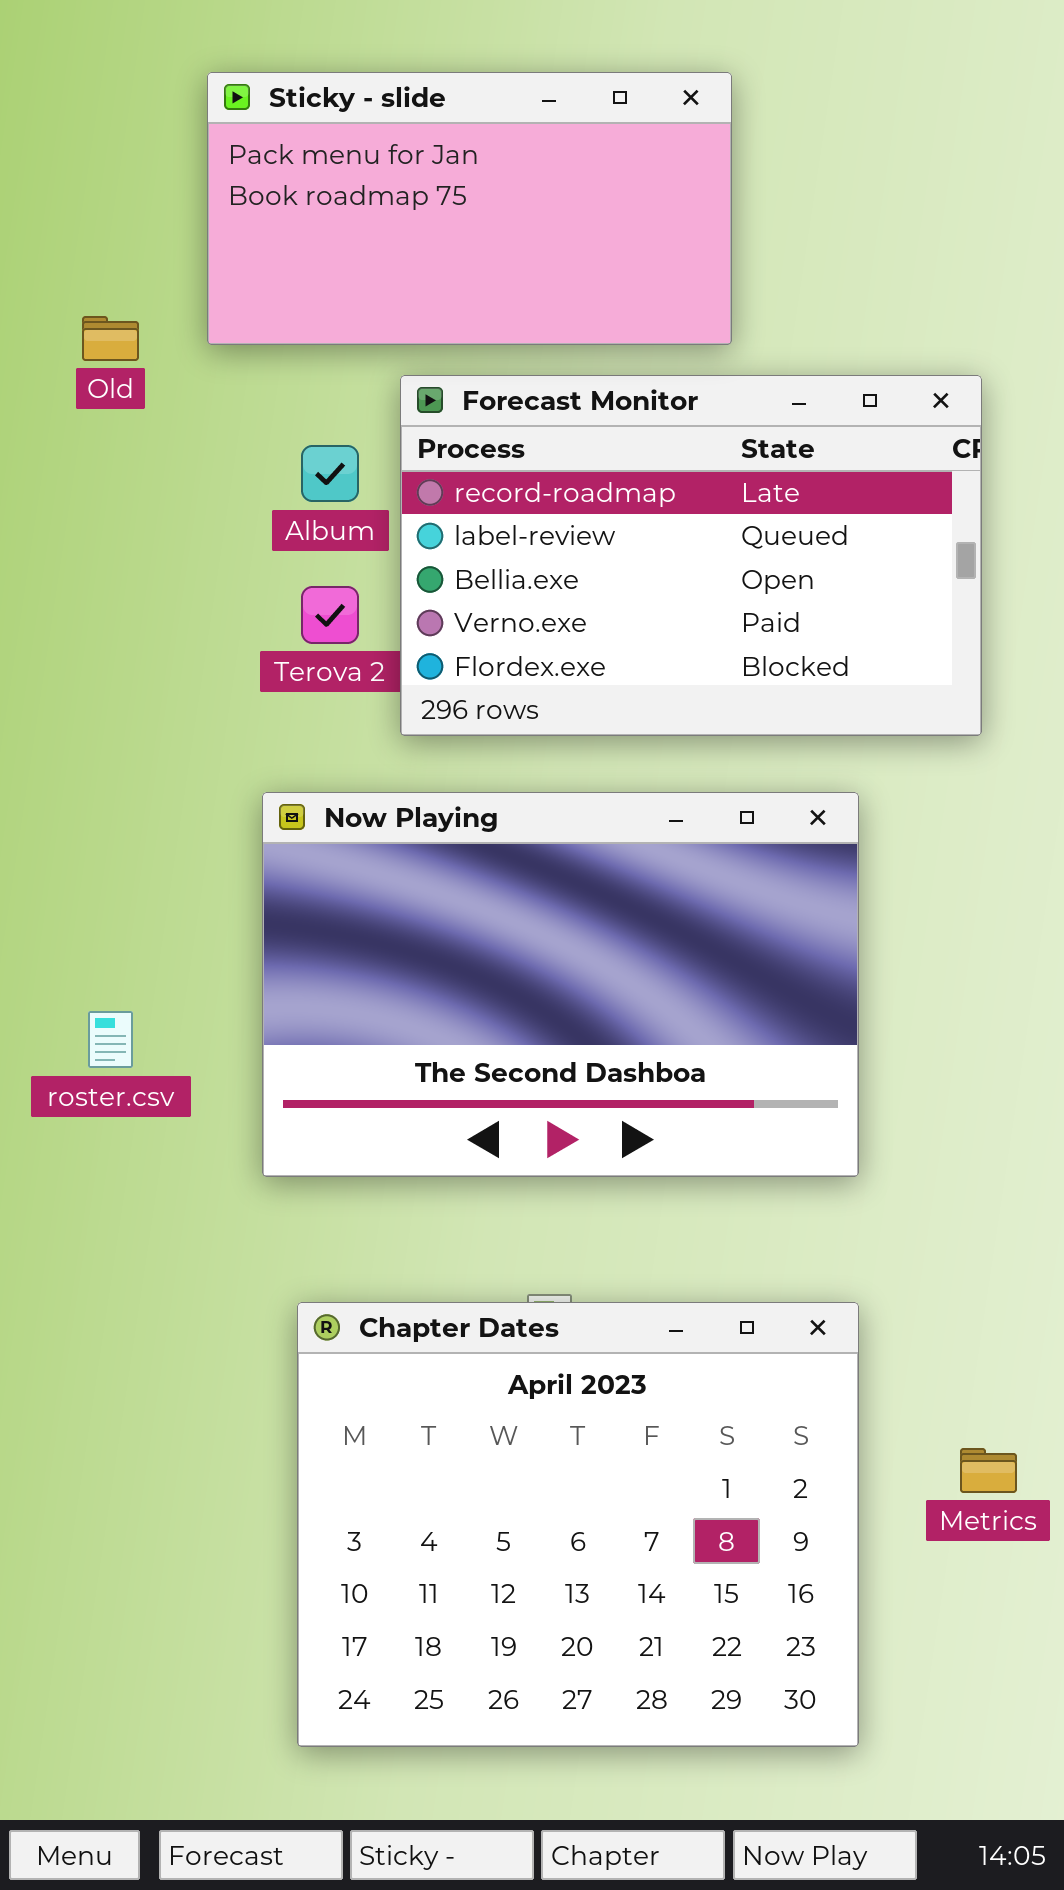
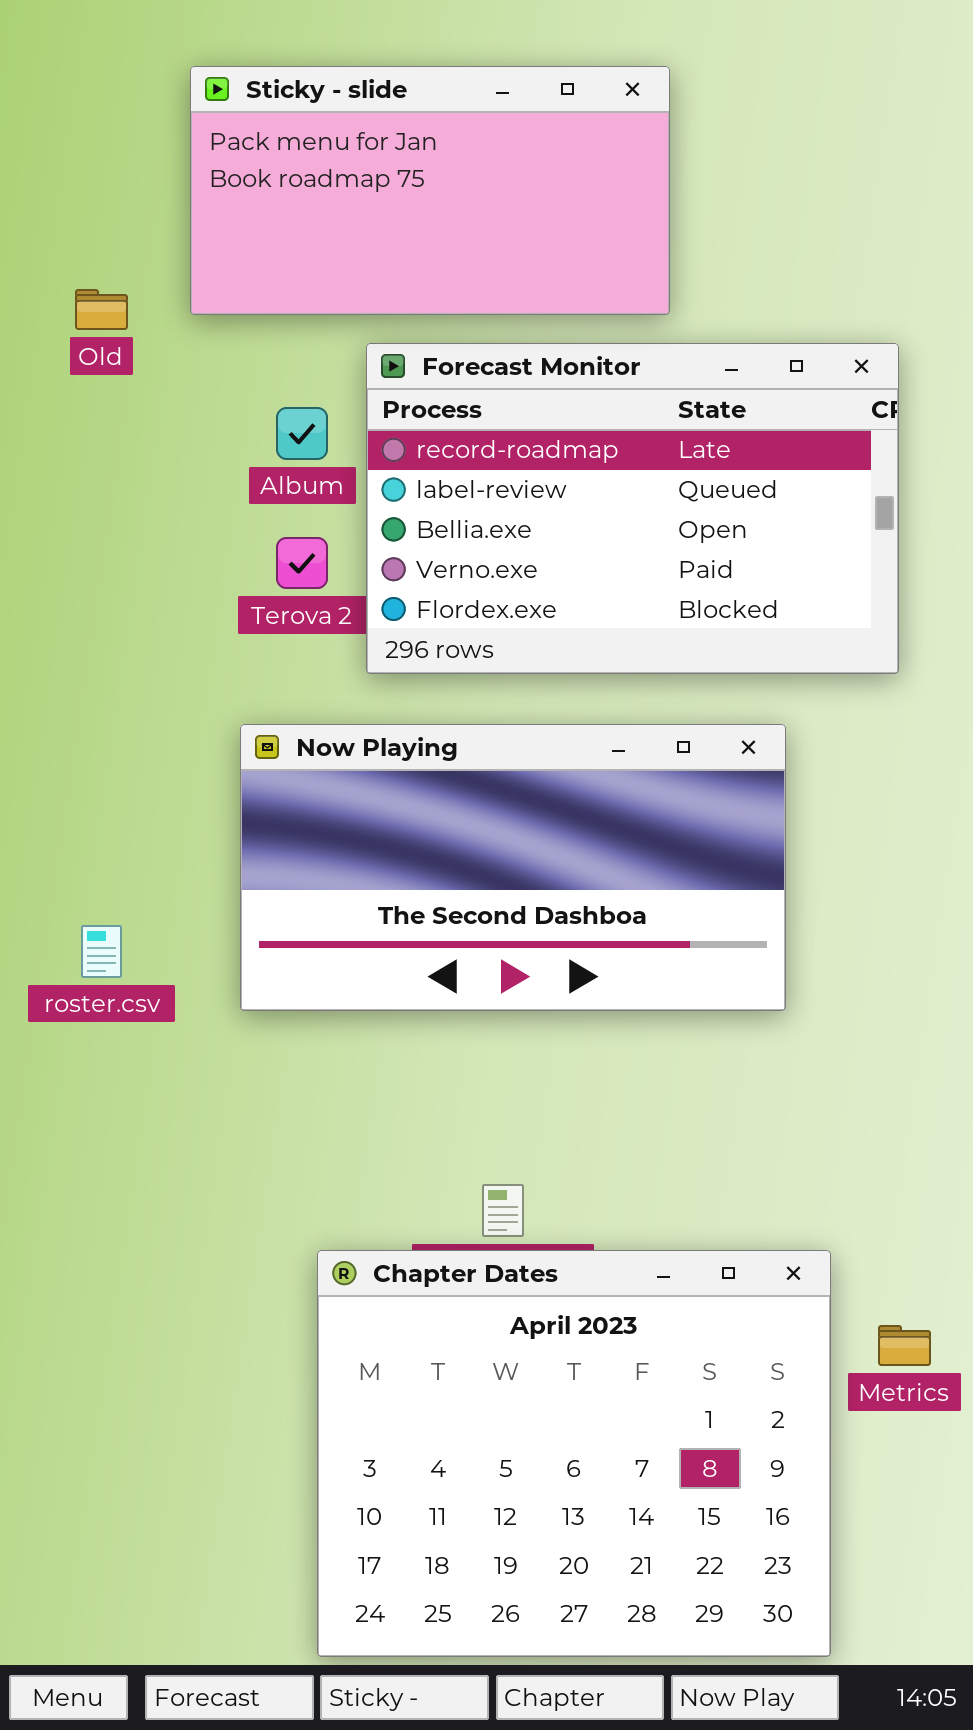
Now Playing: [262,792,859,1177] -> [240,724,786,1011], resized
Chapter Dates: [297,1302,859,1747] -> [317,1250,831,1657], moved

